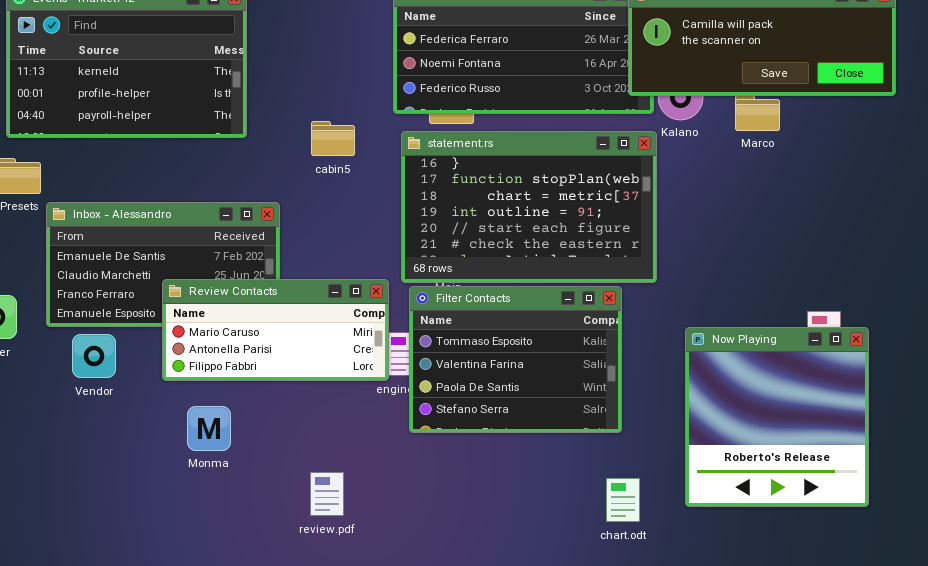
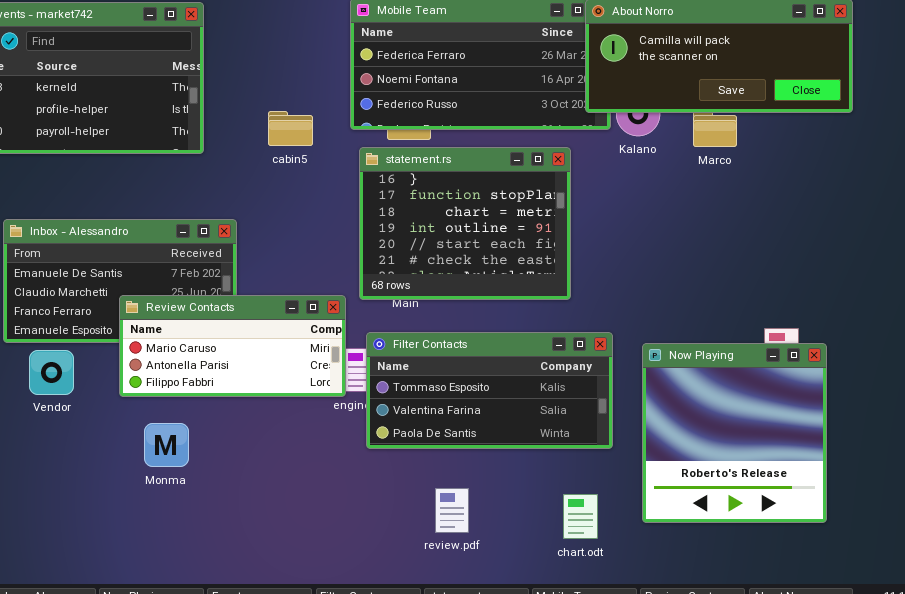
cabin5: [311,121,355,156] -> [268,111,313,146], moved
statement.rs: [401,131,657,283] -> [359,147,571,300], resized
Filter Contacts: [409,286,622,433] -> [366,332,613,449], resized
review.pdf: [310,472,344,516] -> [435,488,469,533], moved

